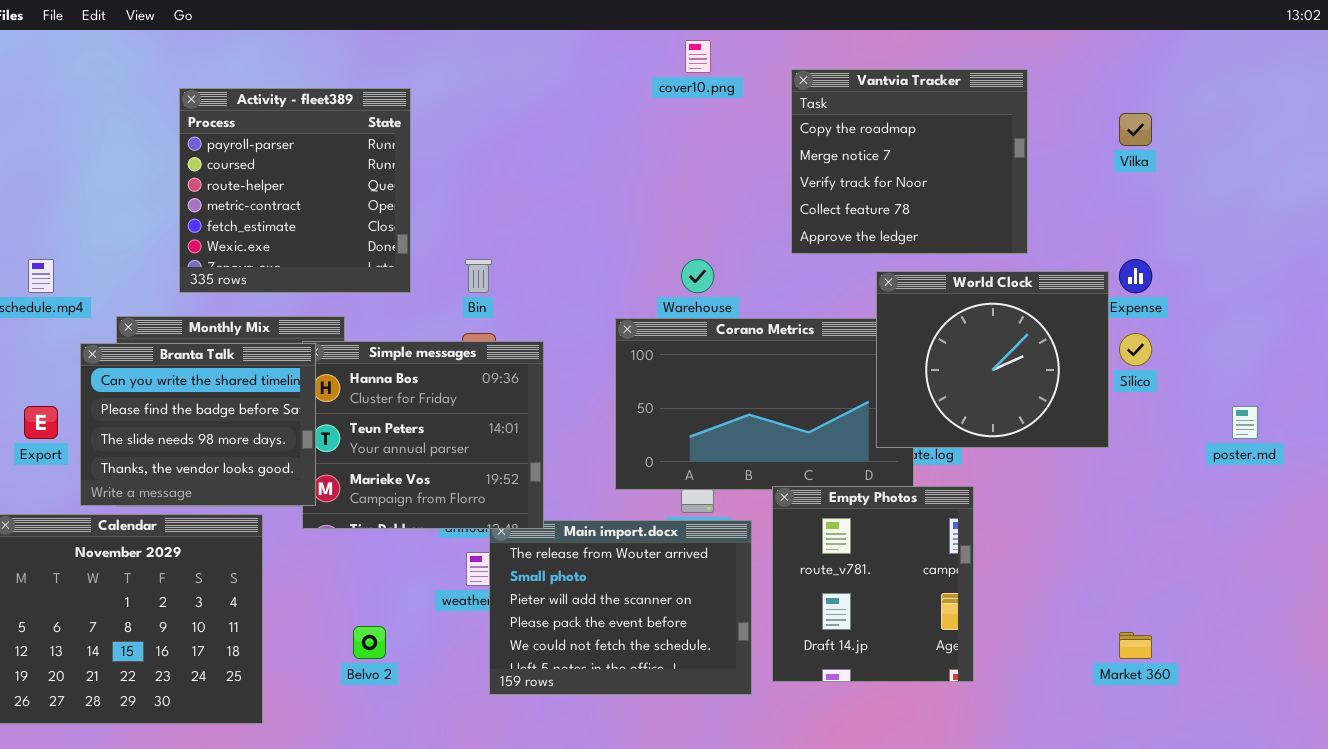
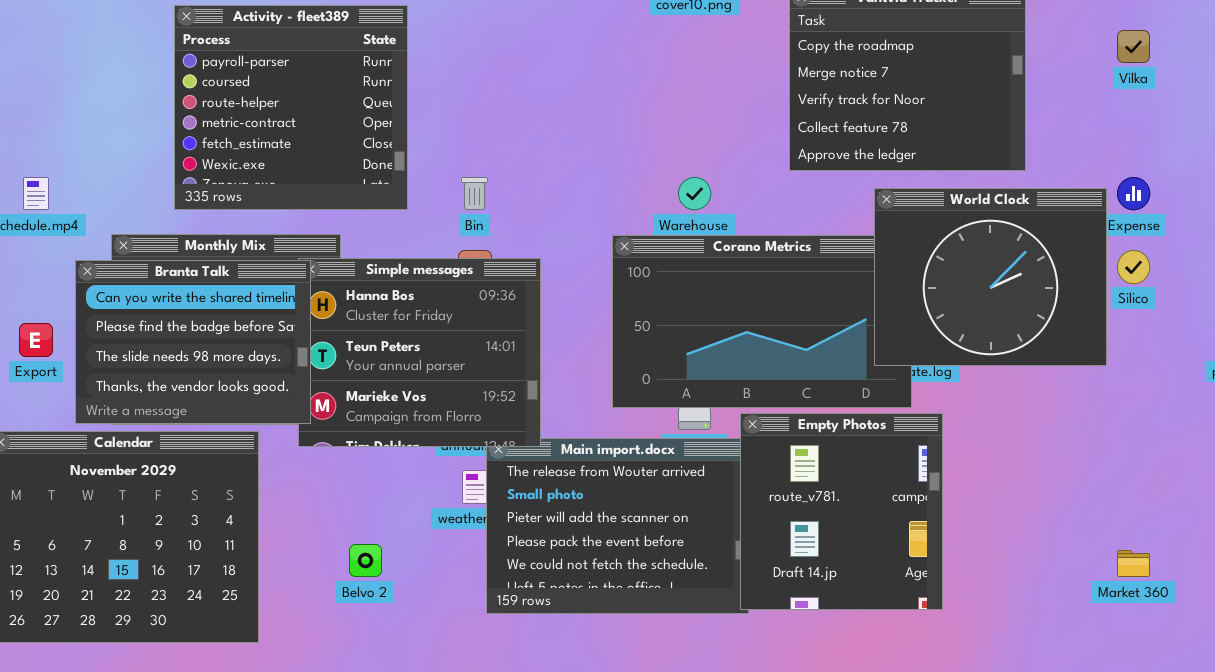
Empty Photos: [772,486,974,682] -> [740,413,943,610], moved

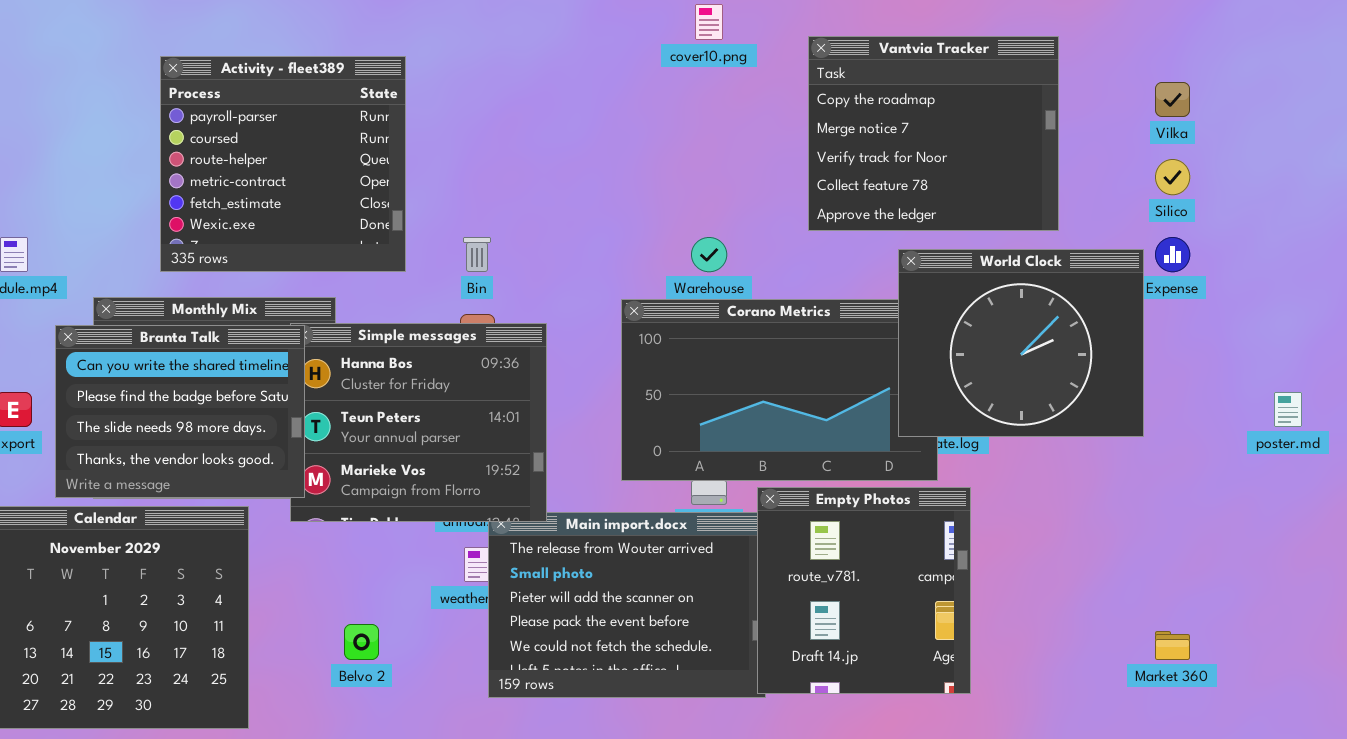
Silico: [1117,250,1150,284] -> [1155,159,1190,195], moved

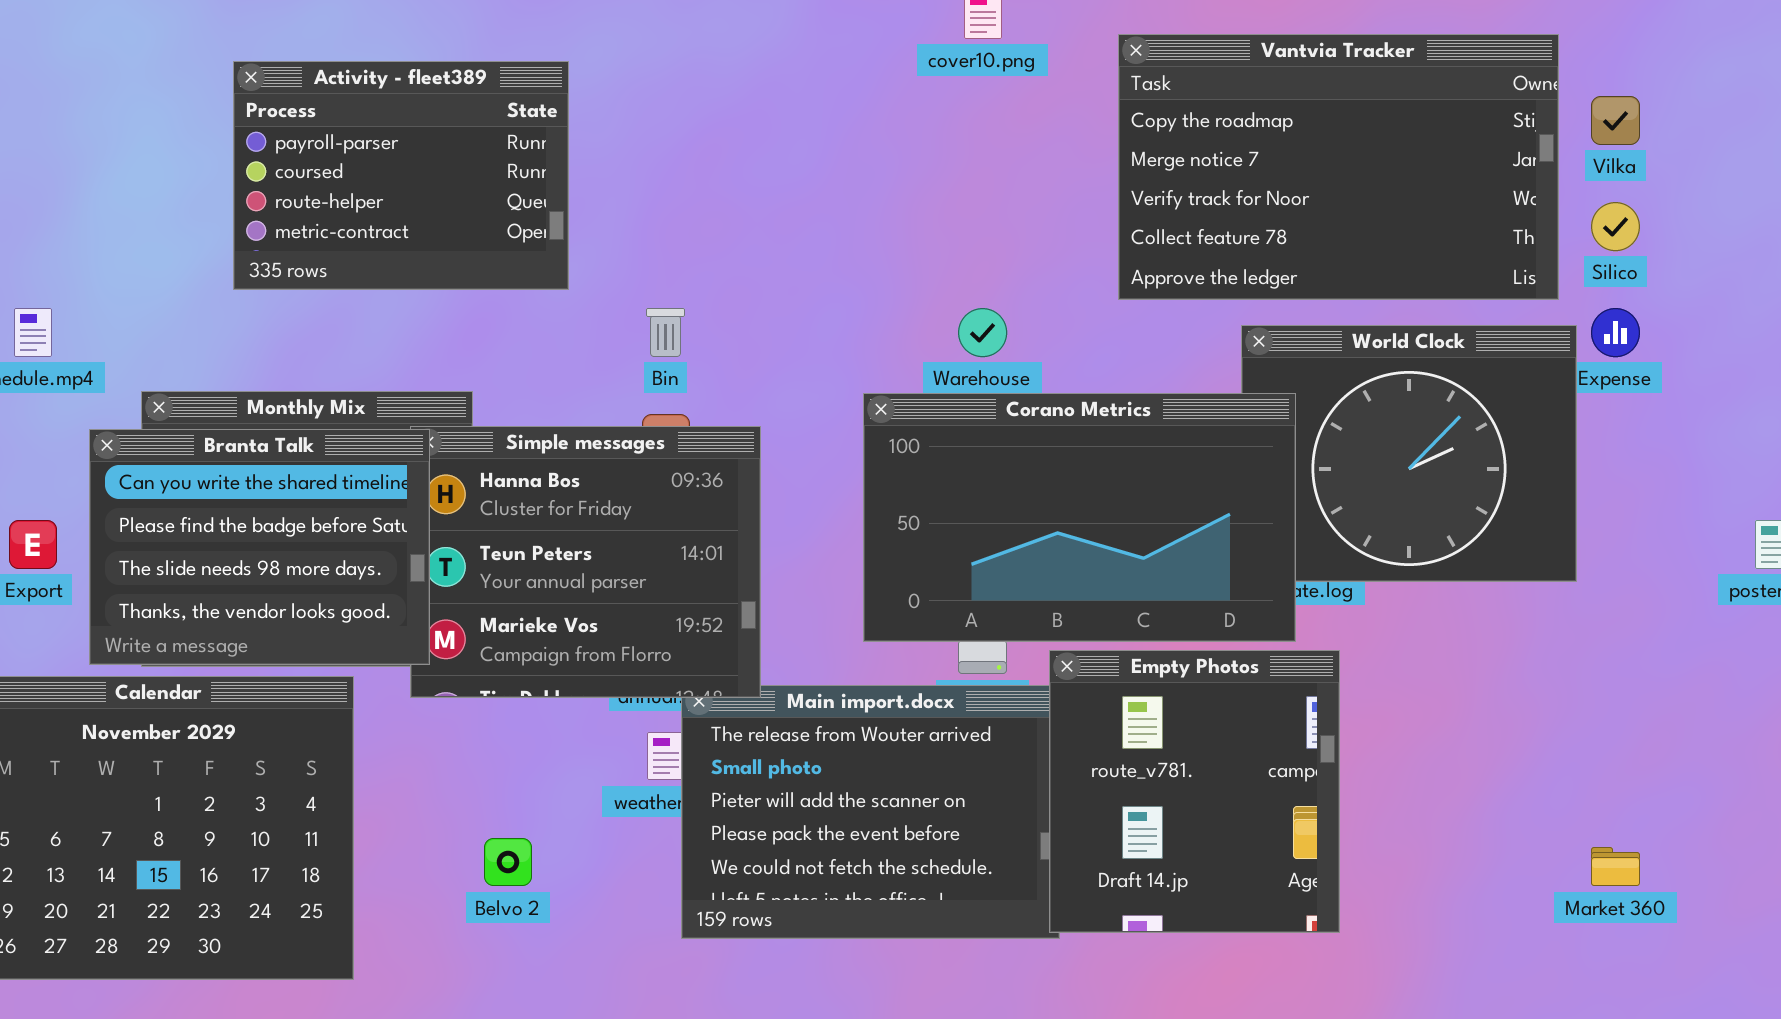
Vantvia Tracker: [808,36,1059,231] -> [1118,34,1559,300], resized
Activity - fleet389: [160,56,406,272] -> [233,61,569,290], resized
Corano Metrics: [621,299,938,481] -> [863,393,1296,642], raised

